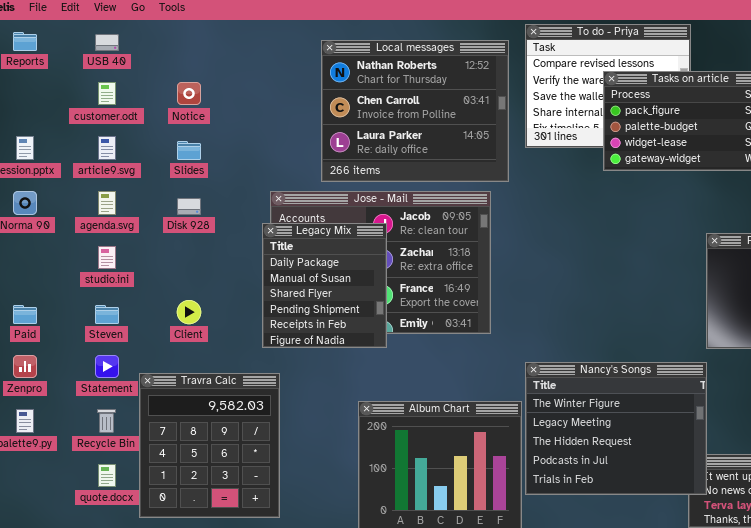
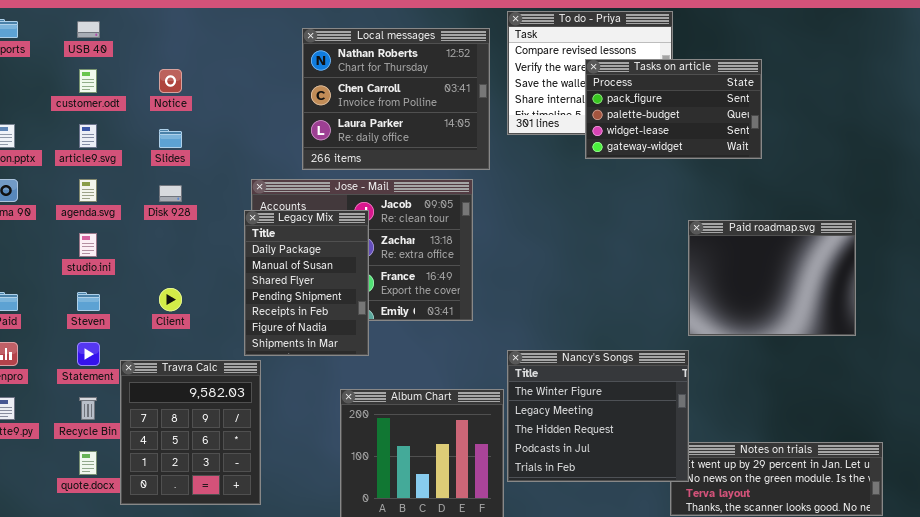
Legacy Mix: [262,223,387,348] -> [244,210,369,356], resized

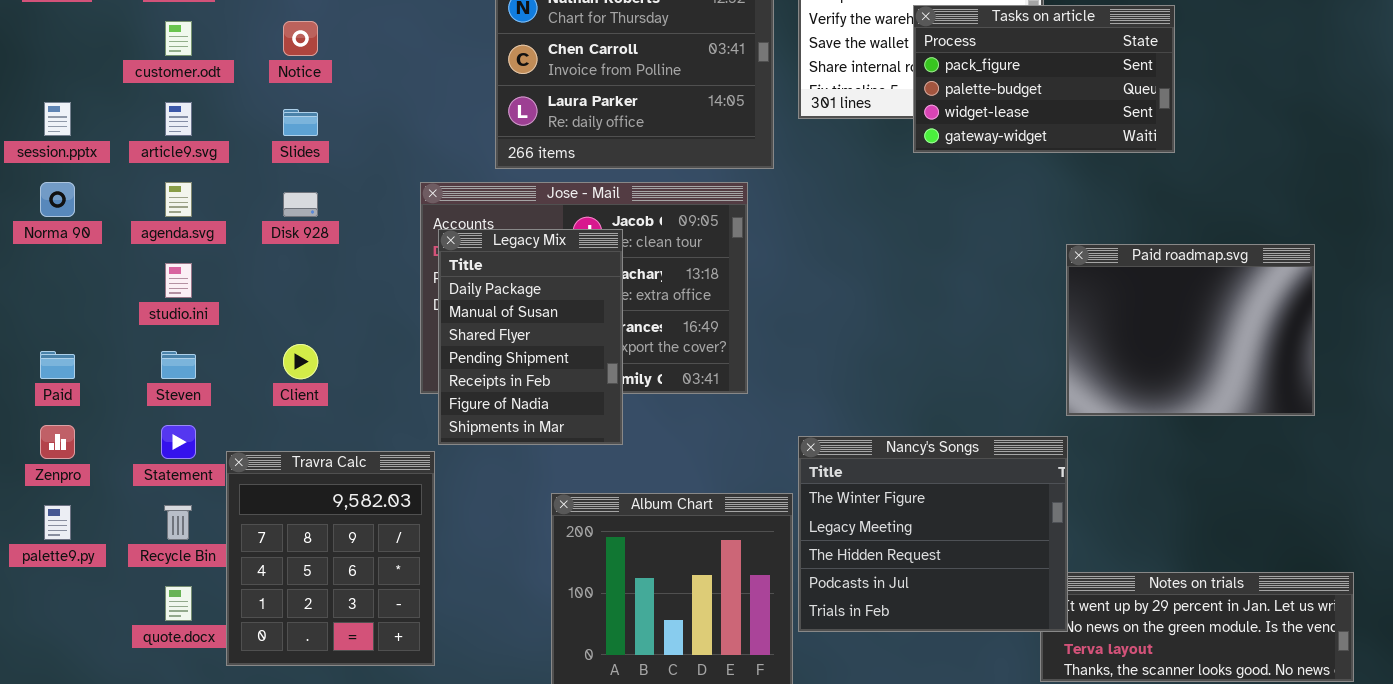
Legacy Mix: [244,210,369,356] -> [438,229,623,445], moved

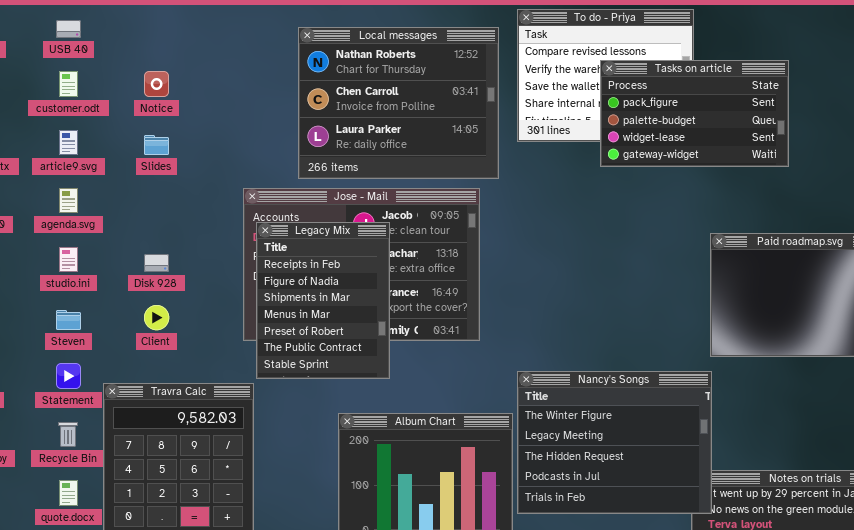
Disk 928: [283,192,318,217] -> [144,254,169,272], moved
Legacy Mix: [438,229,623,445] -> [256,222,390,379], scrolled down 4 rows

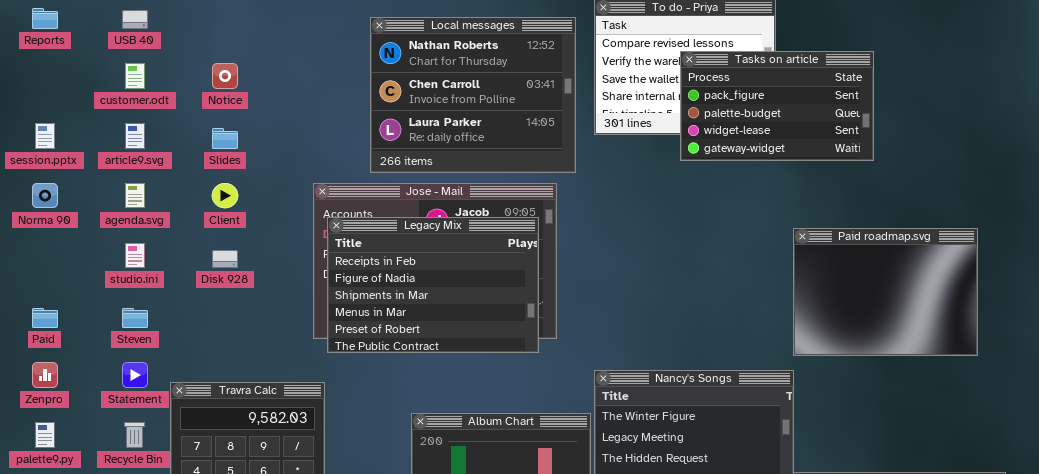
Legacy Mix: [256,222,390,379] -> [327,217,539,353], resized
Client: [144,305,169,330] -> [212,183,238,208], moved

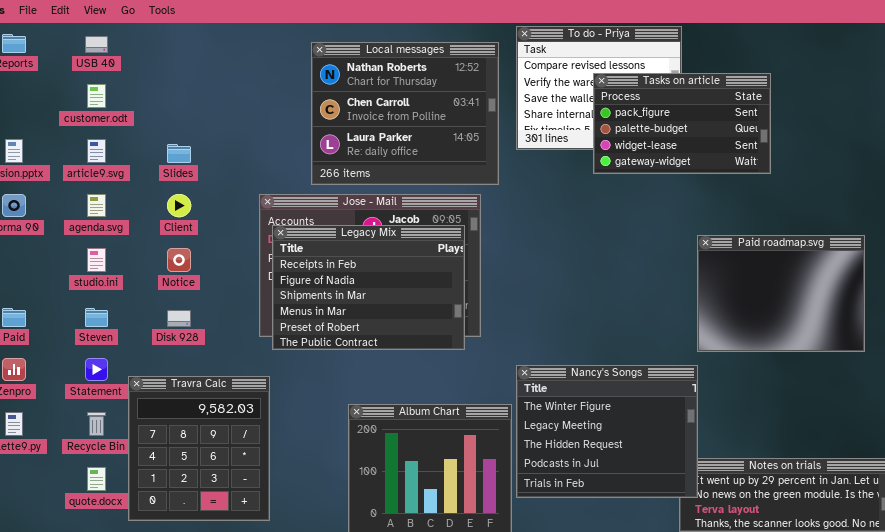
Notice: [212,63,238,89] -> [167,248,191,272], moved
Disk 928: [212,250,238,268] -> [167,310,191,327], moved

